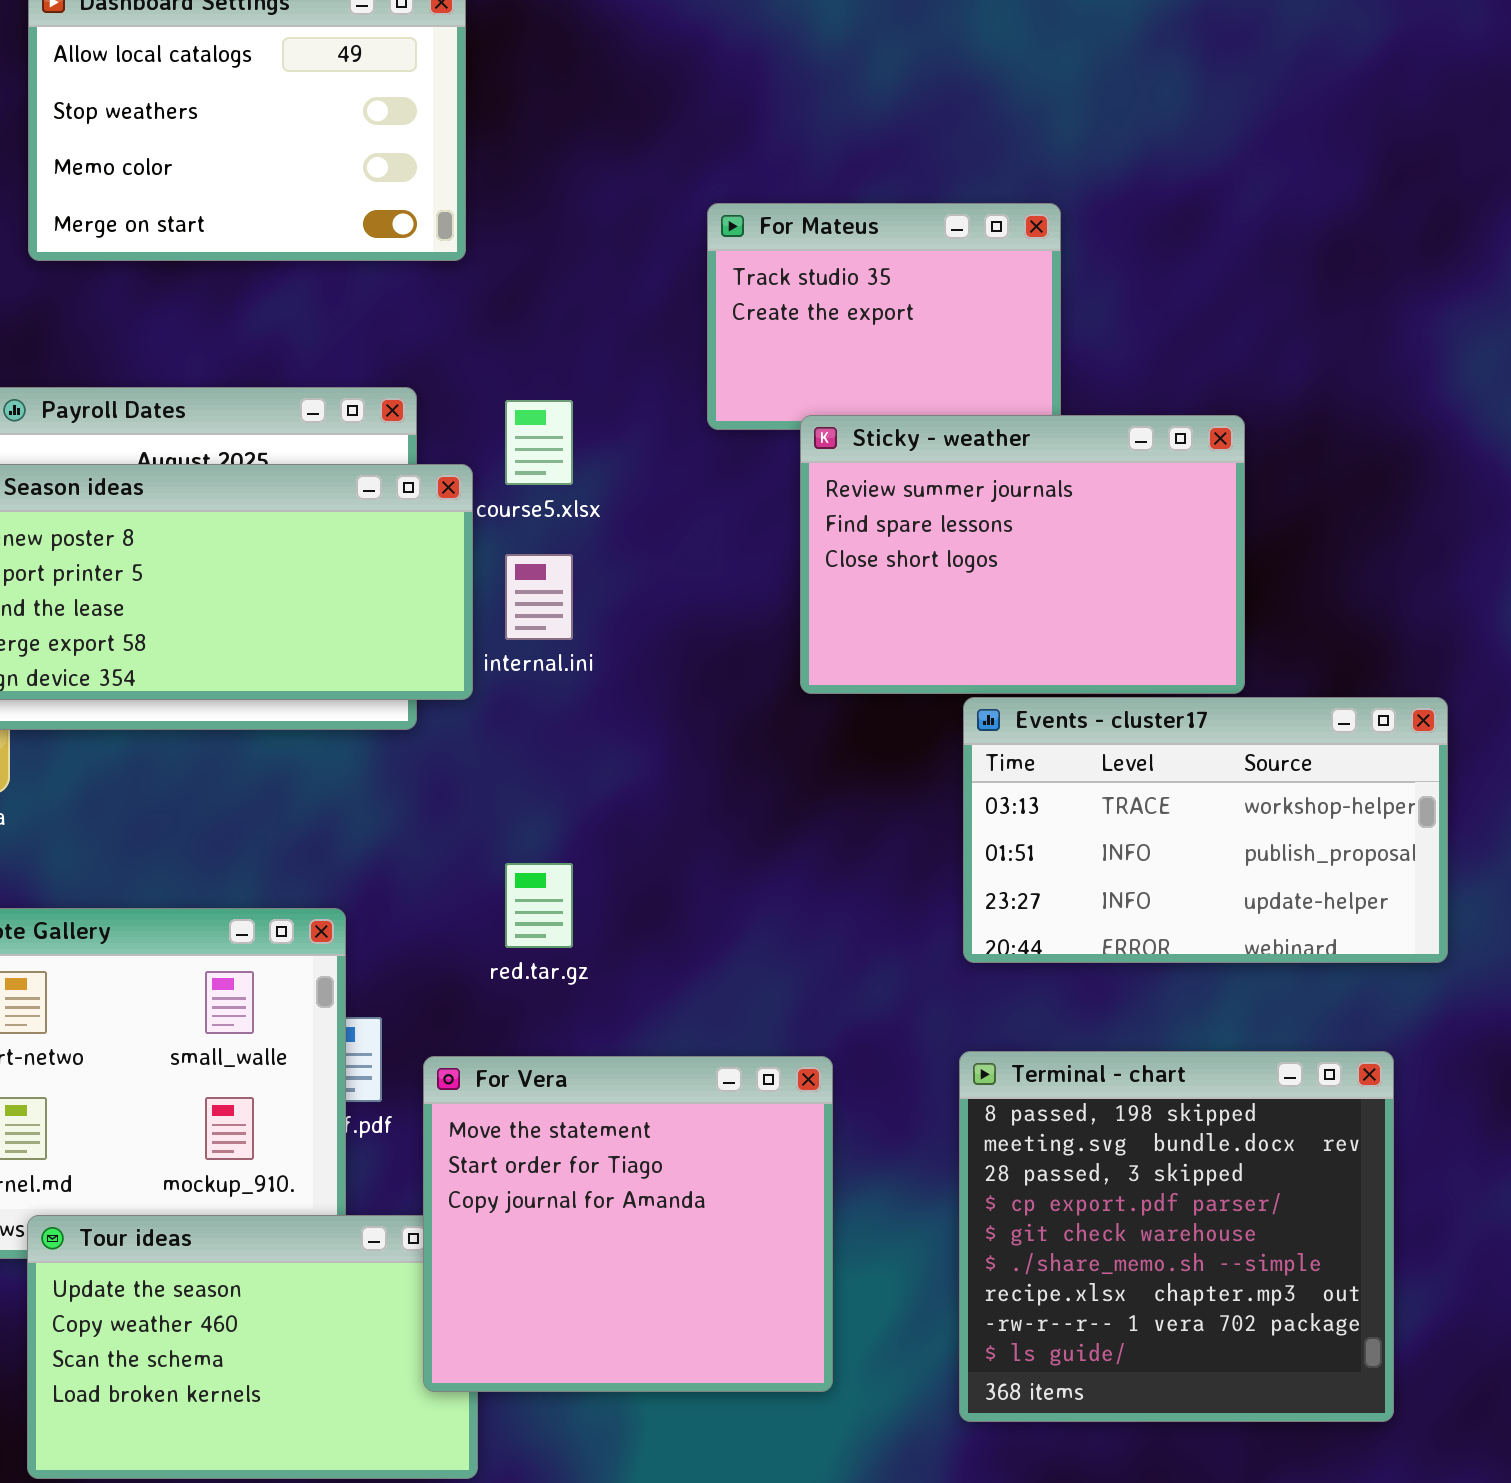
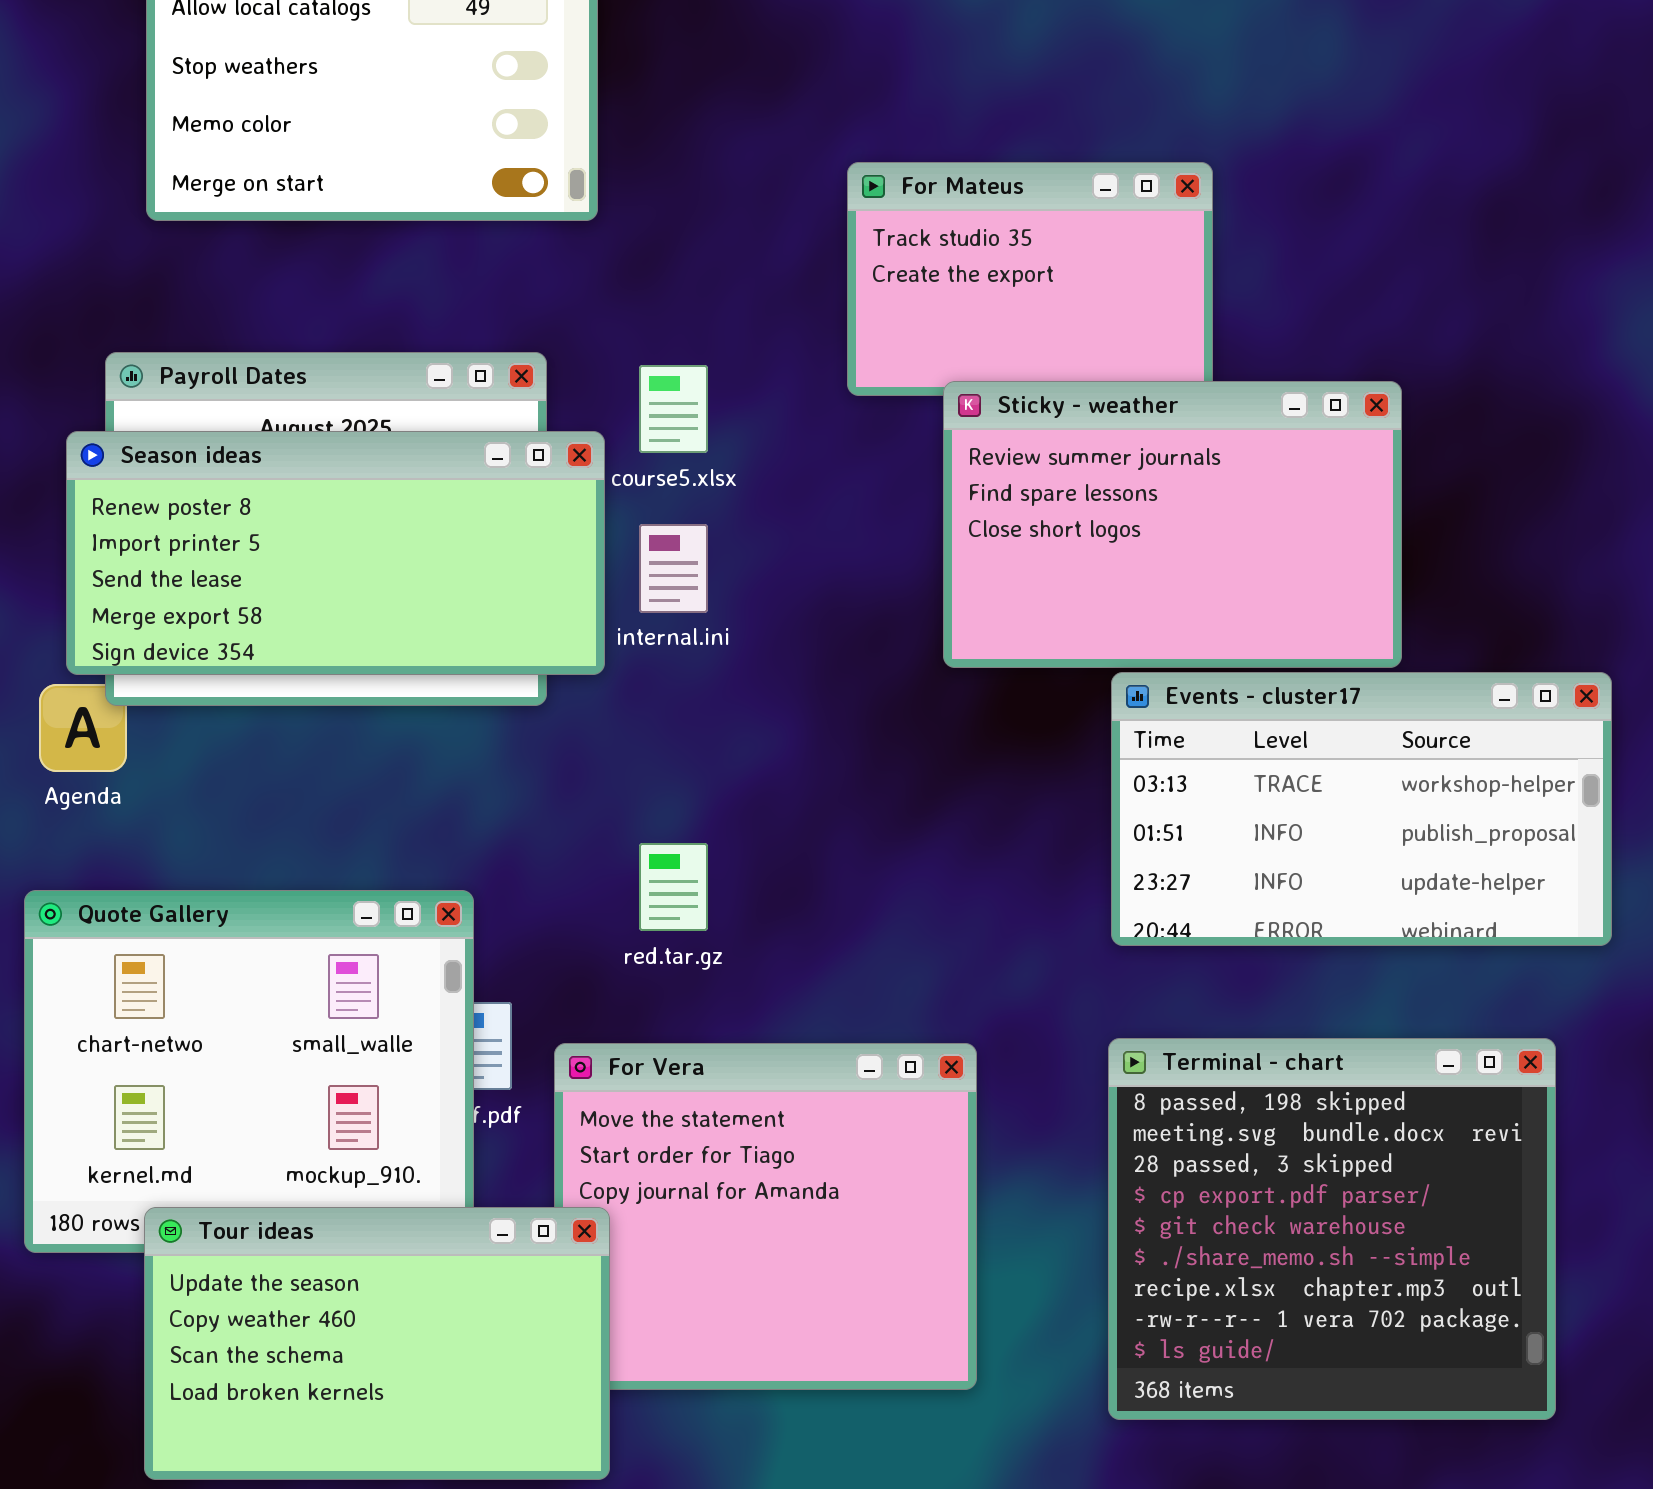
Tour ideas: [27,1215,478,1479] -> [144,1207,610,1480], raised

